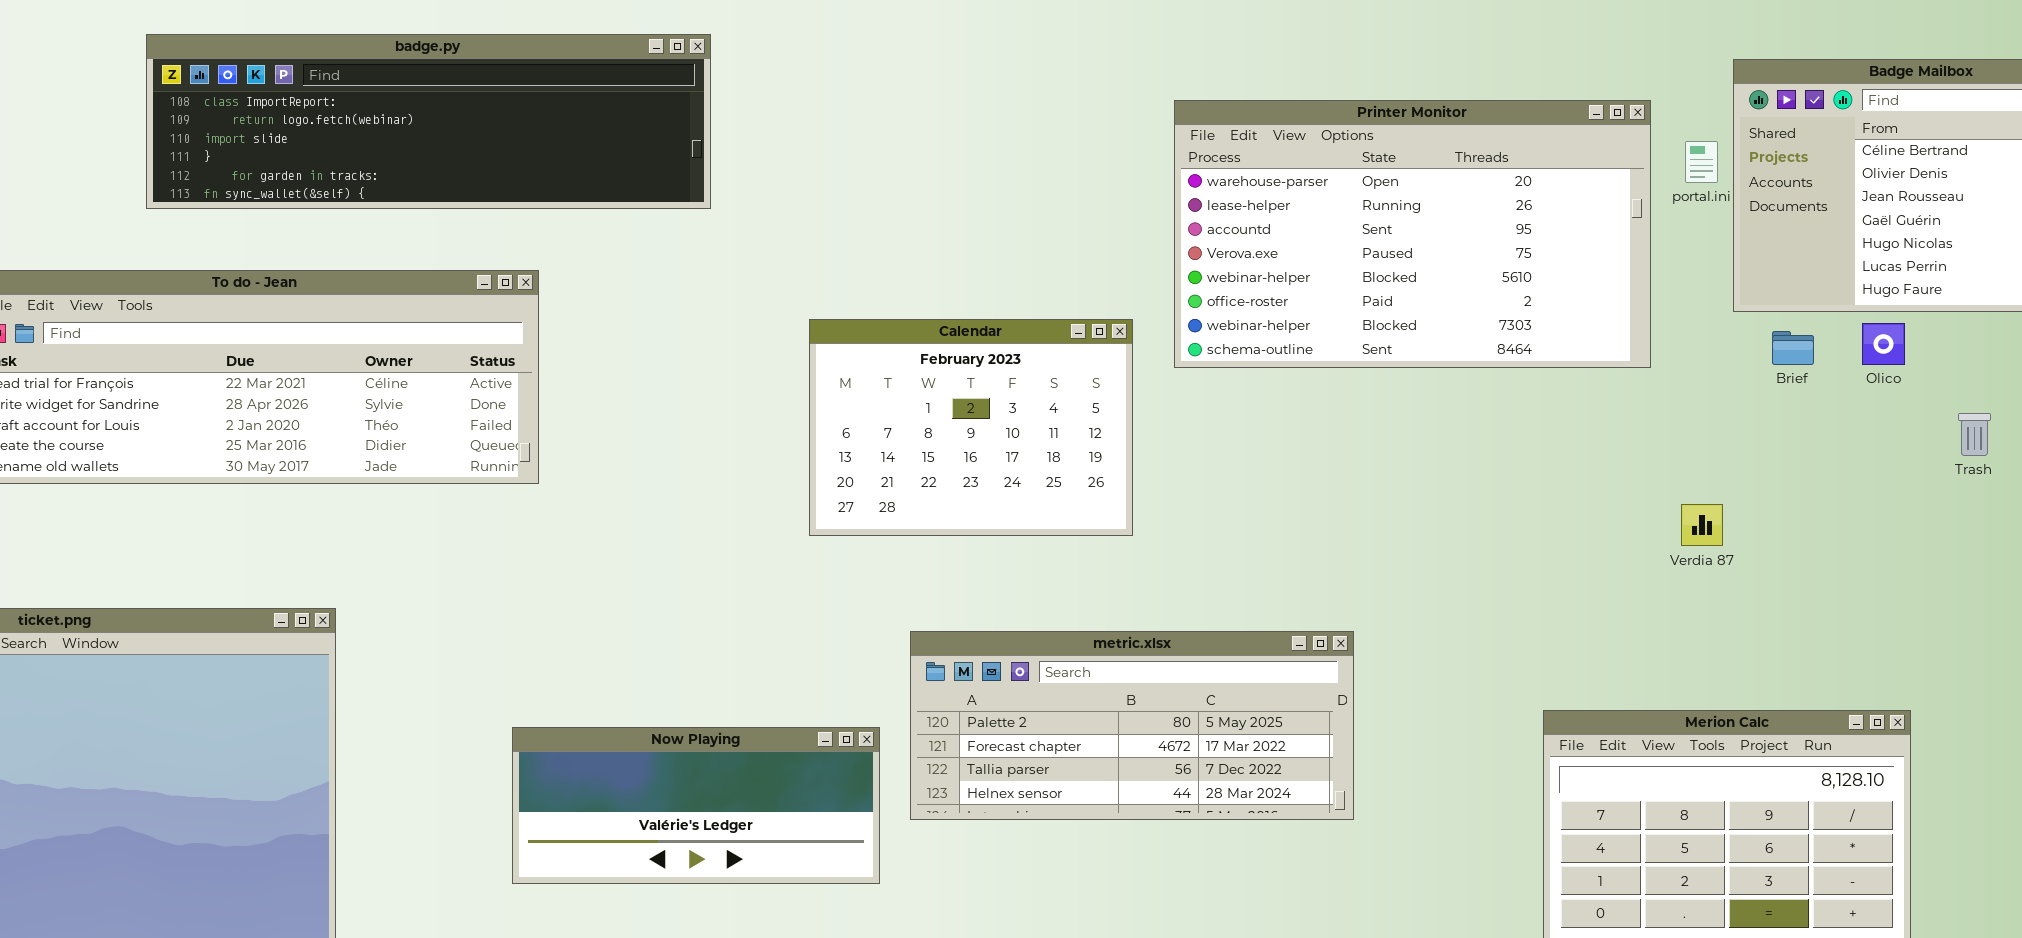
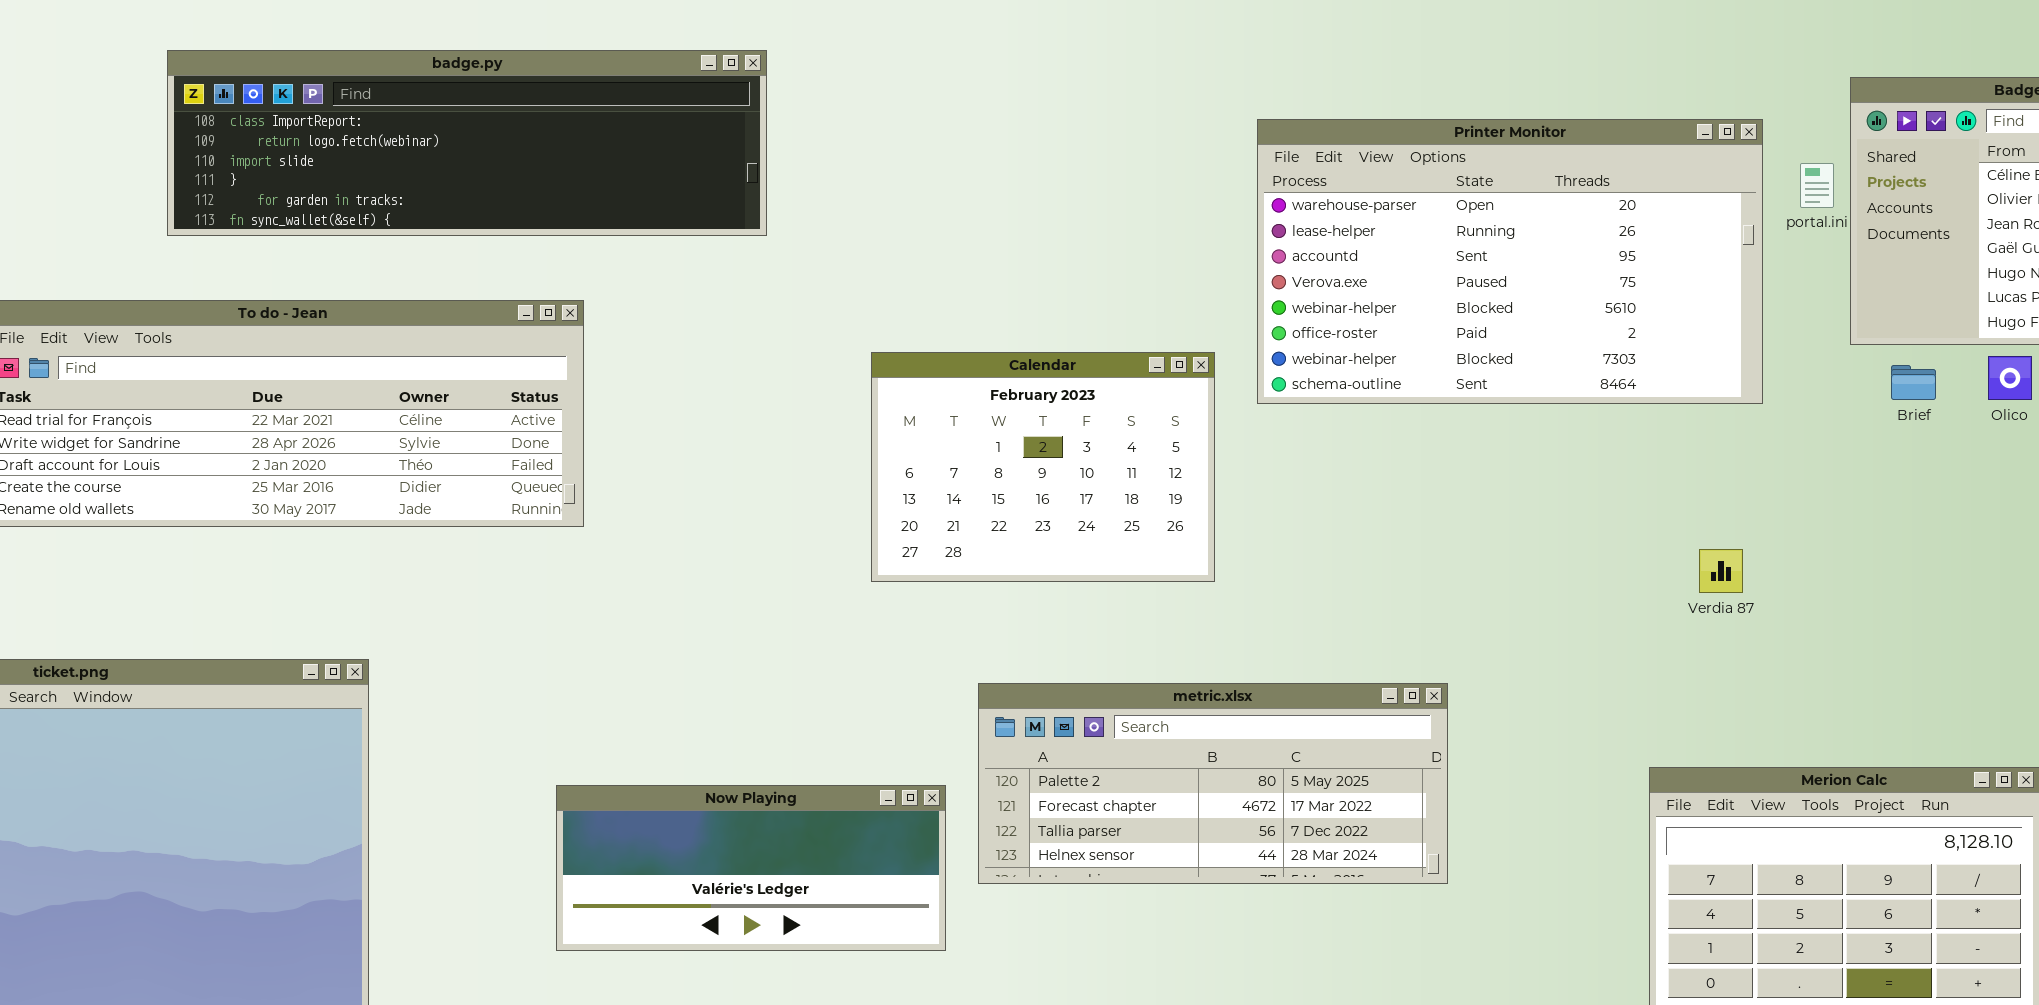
Verdia 87: [1681,504,1723,546] -> [1699,549,1743,593], moved

